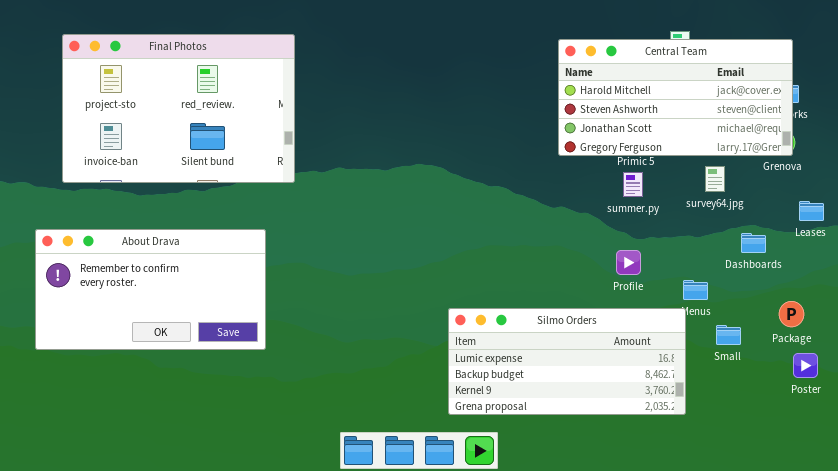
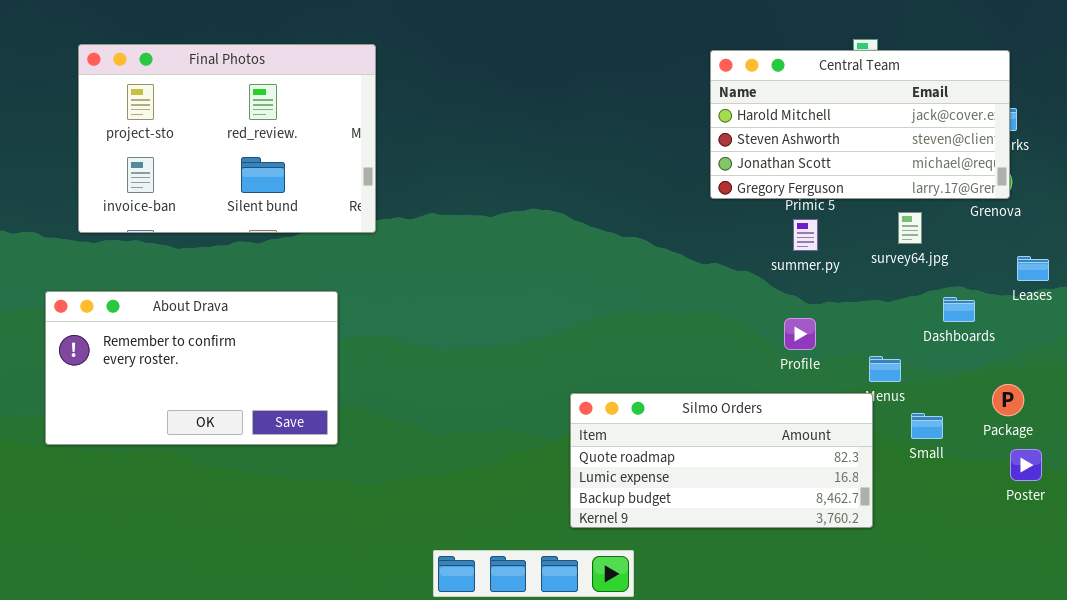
Silmo Orders: [448,308,686,415] -> [570,393,873,528], scrolled up 1 row

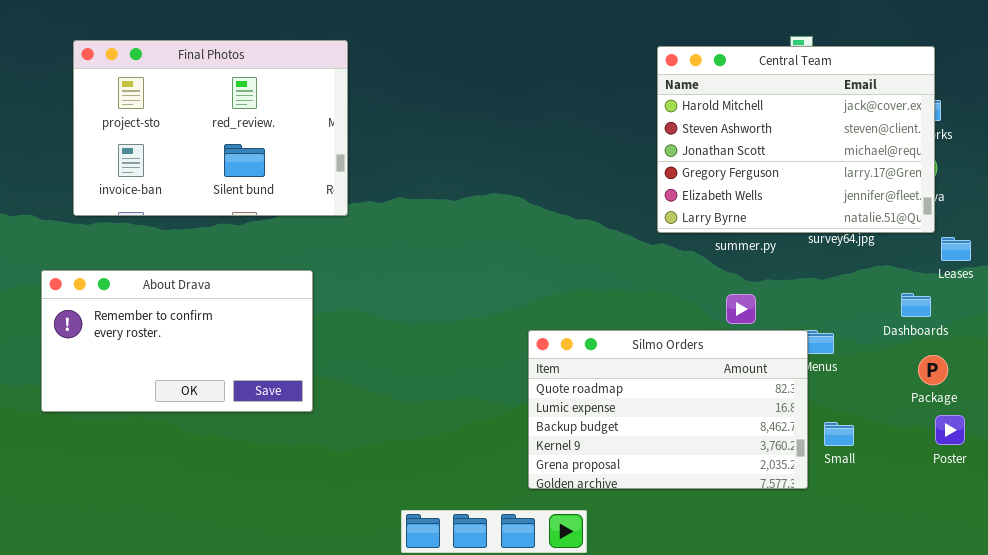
Central Team: [710,50,1010,199] -> [657,46,935,233], resized
Dashboards: [943,297,975,322] -> [901,293,931,317], moved
Silmo Orders: [570,393,873,528] -> [528,330,808,489], resized
Small: [911,413,943,439] -> [824,422,854,446], moved

